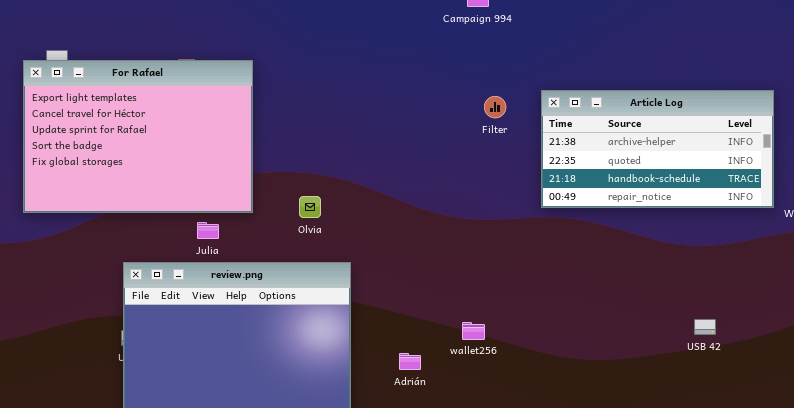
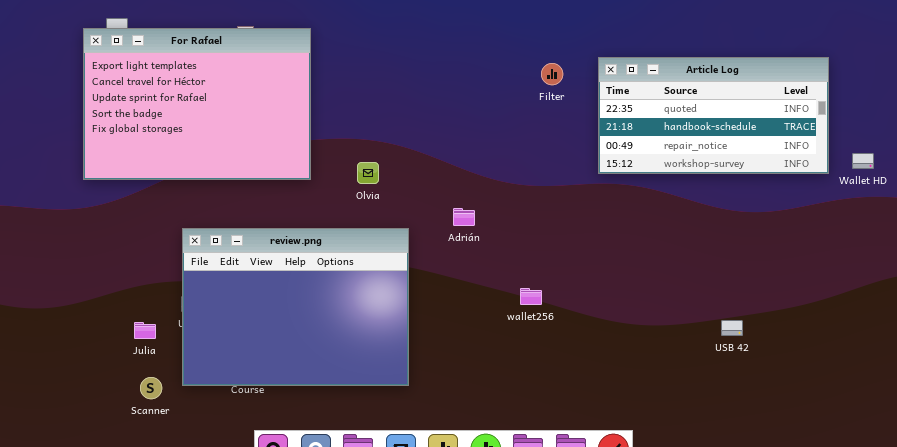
Article Log: [541,90,774,208] -> [598,57,829,174], scrolled down 1 row
Julia: [197,222,219,239] -> [134,322,156,339], moved
USB 42: [694,319,716,335] -> [721,320,743,336], moved
Adrián: [399,353,421,370] -> [453,208,475,226], moved

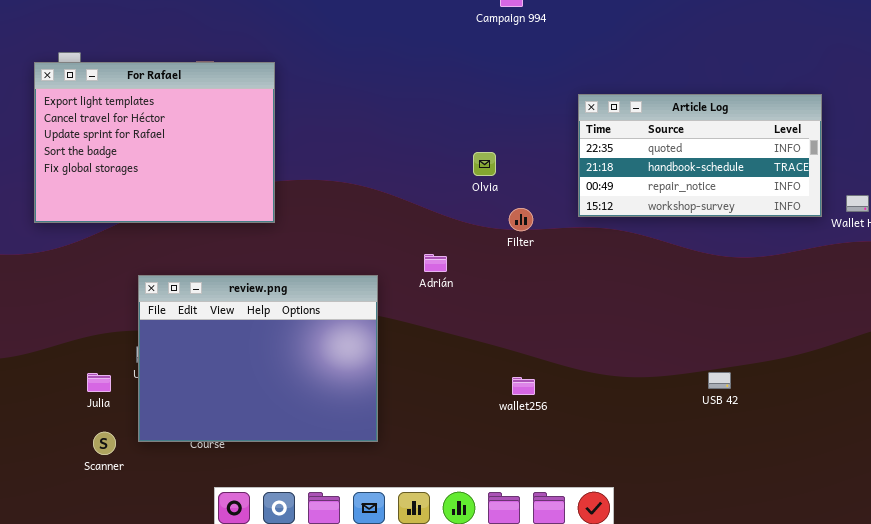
Filter: [541,63,563,85] -> [509,208,533,231], moved
Olvia: [357,162,379,184] -> [473,152,496,176], moved
wallet256: [520,288,542,305] -> [512,377,535,395], moved

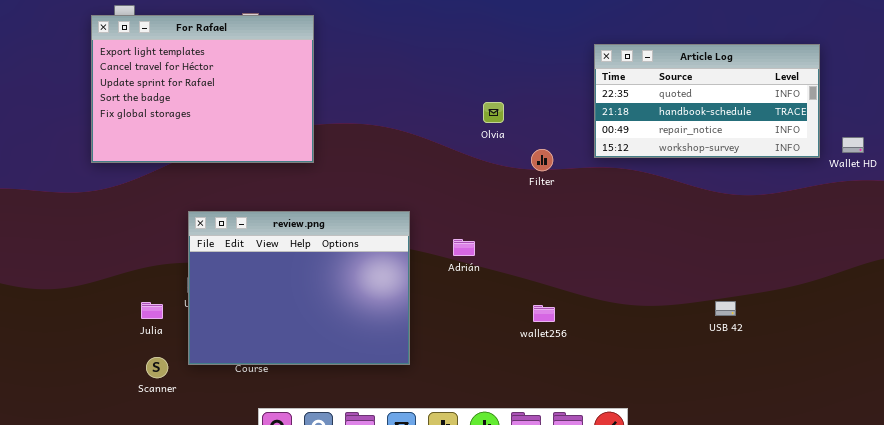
Olvia: [473,152,496,176] -> [483,102,504,123], moved
Adrián: [424,254,447,272] -> [453,239,475,256], moved

